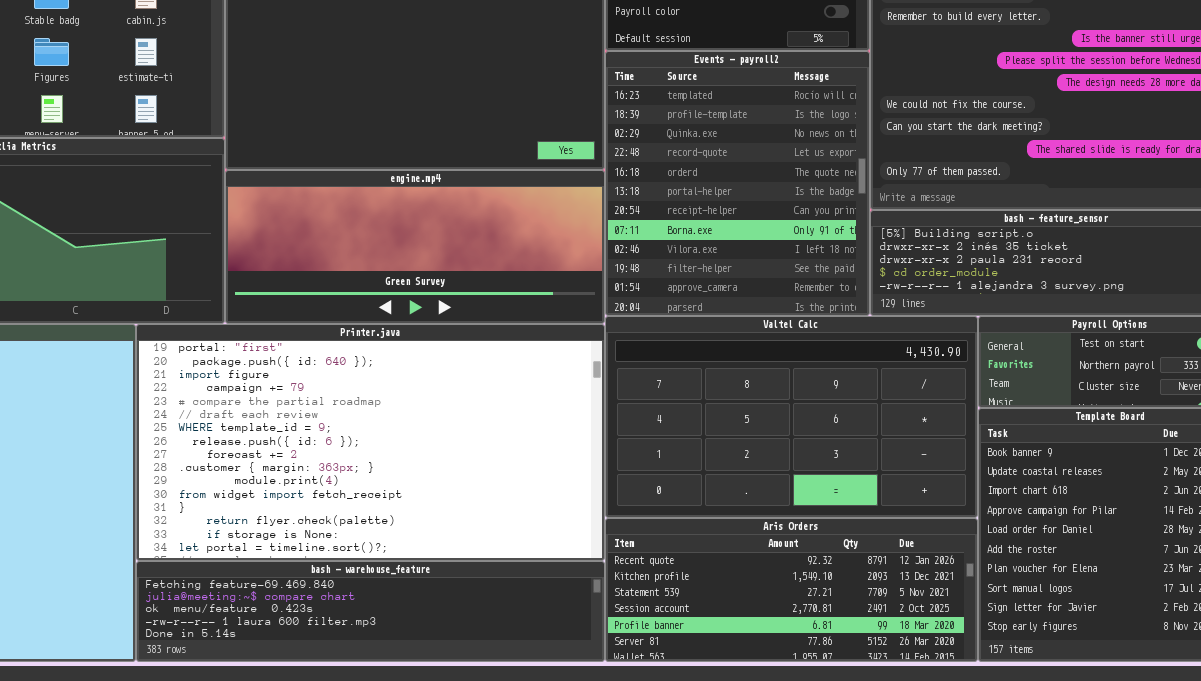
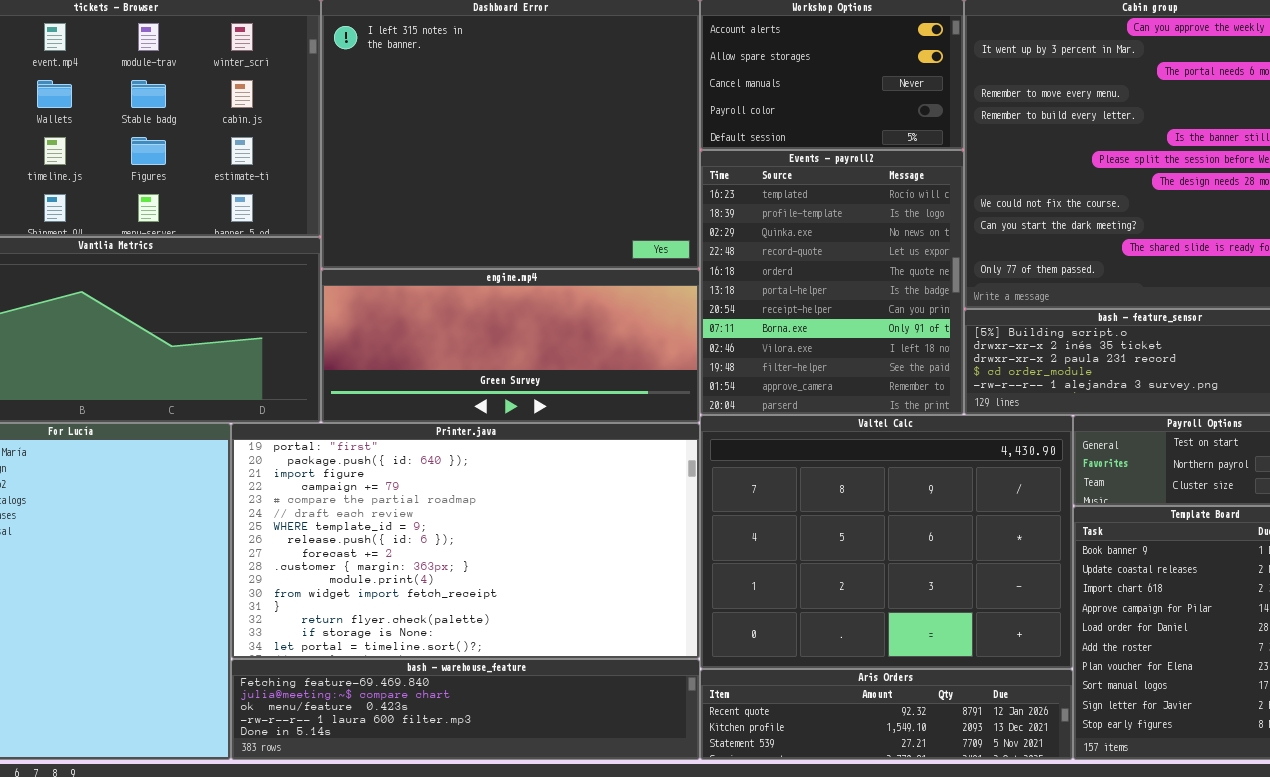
Valtel Calc: [605,316,978,518] -> [700,415,1073,669], resized
Aris Orders: [605,518,978,662] -> [700,669,1073,760], resized

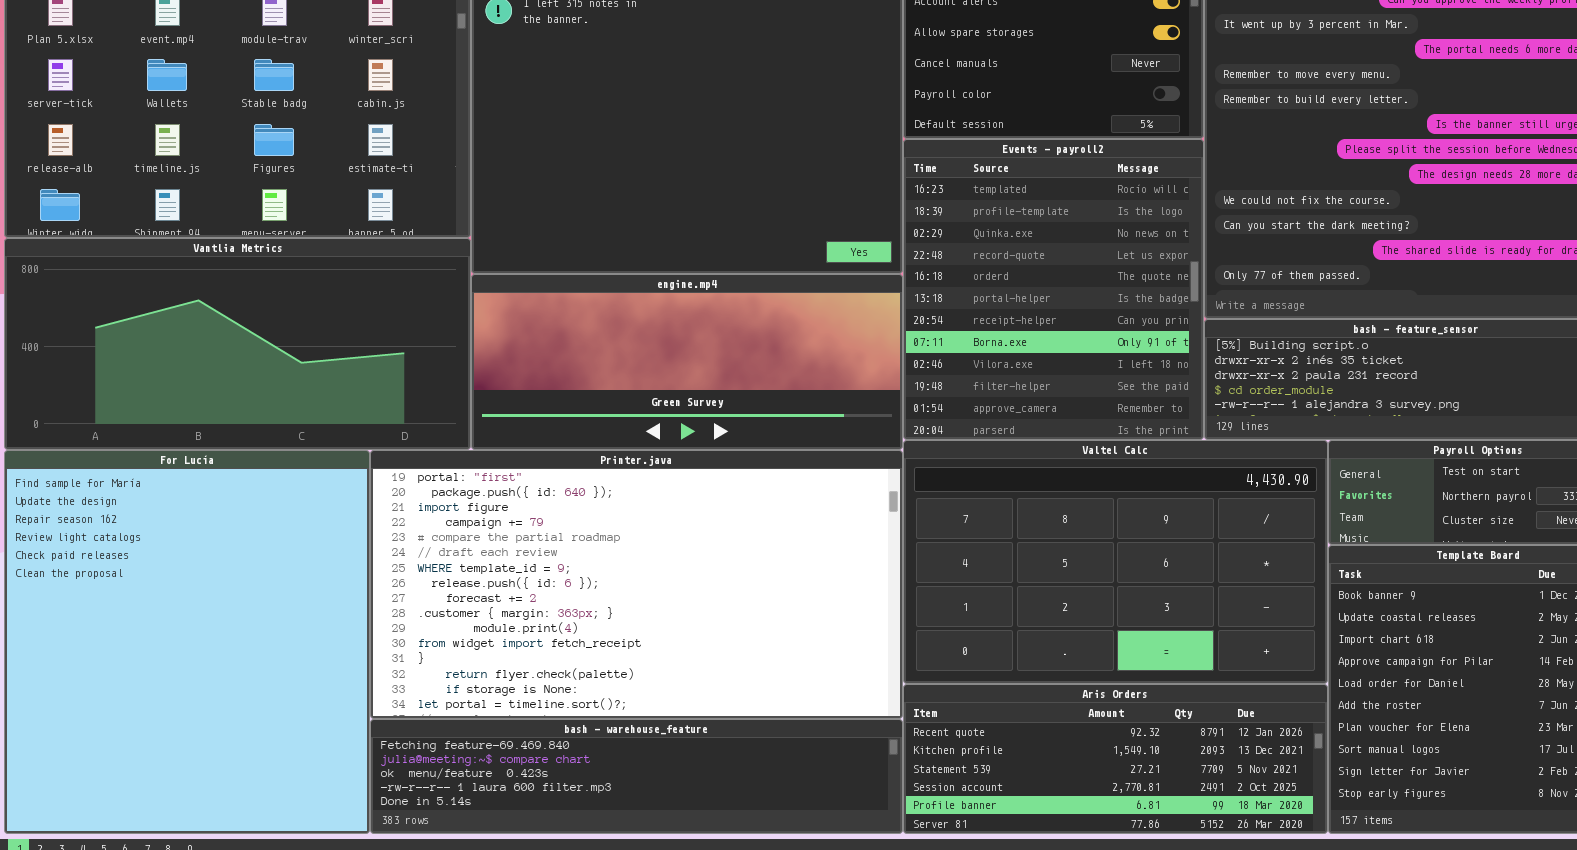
Valtel Calc: [700,415,1073,669] -> [903,440,1328,684], resized
Aris Orders: [700,669,1073,760] -> [903,684,1328,834], resized

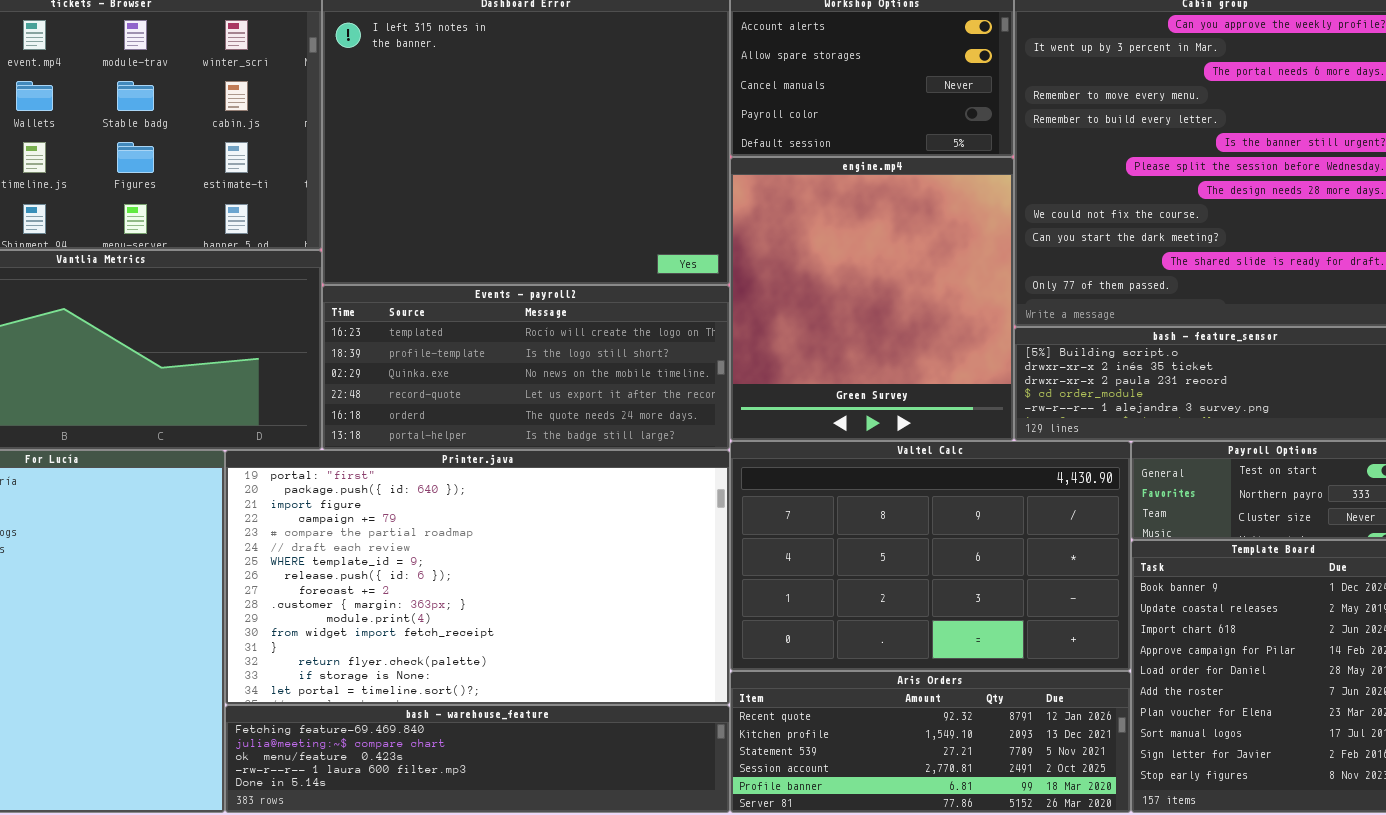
Events - payroll2: [903,139,1204,440] -> [322,285,730,450], moved, resized
engine.mp4: [471,274,903,450] -> [730,157,1014,441], moved, resized

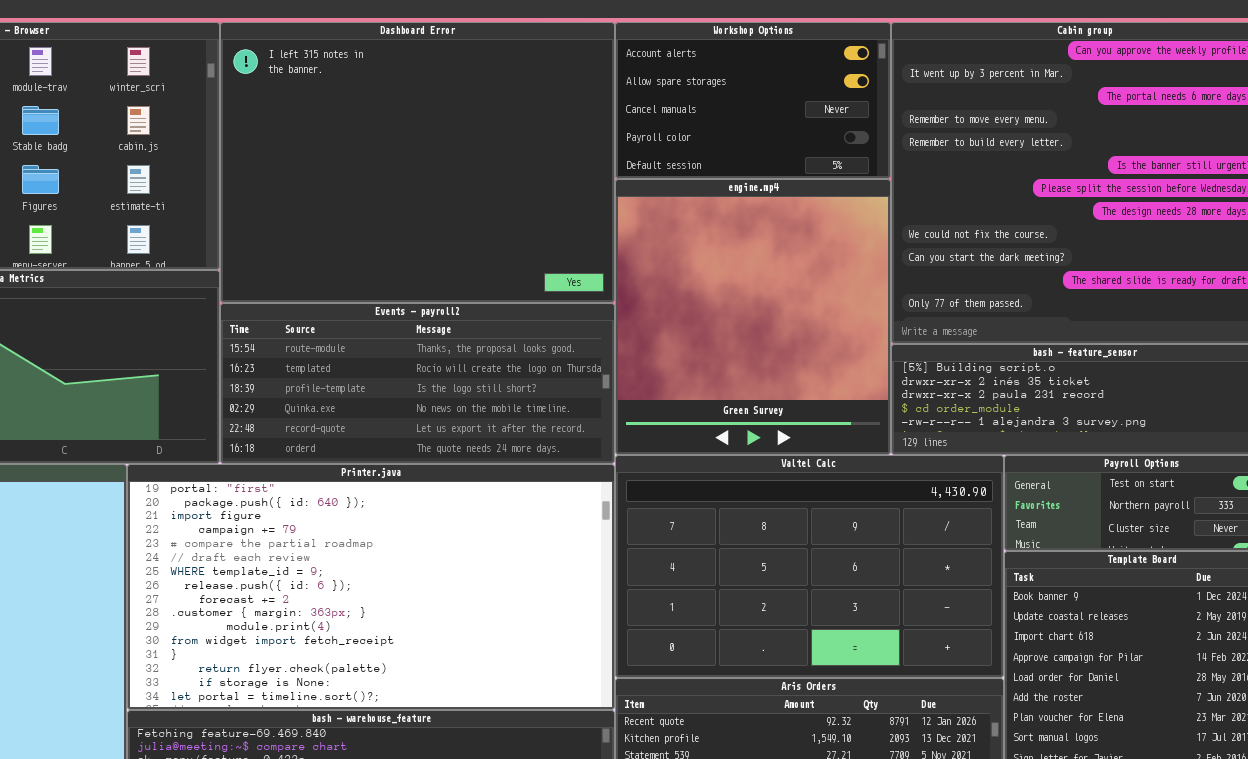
Events - payroll2: [322,285,730,450] -> [220,303,615,464], scrolled up 1 row

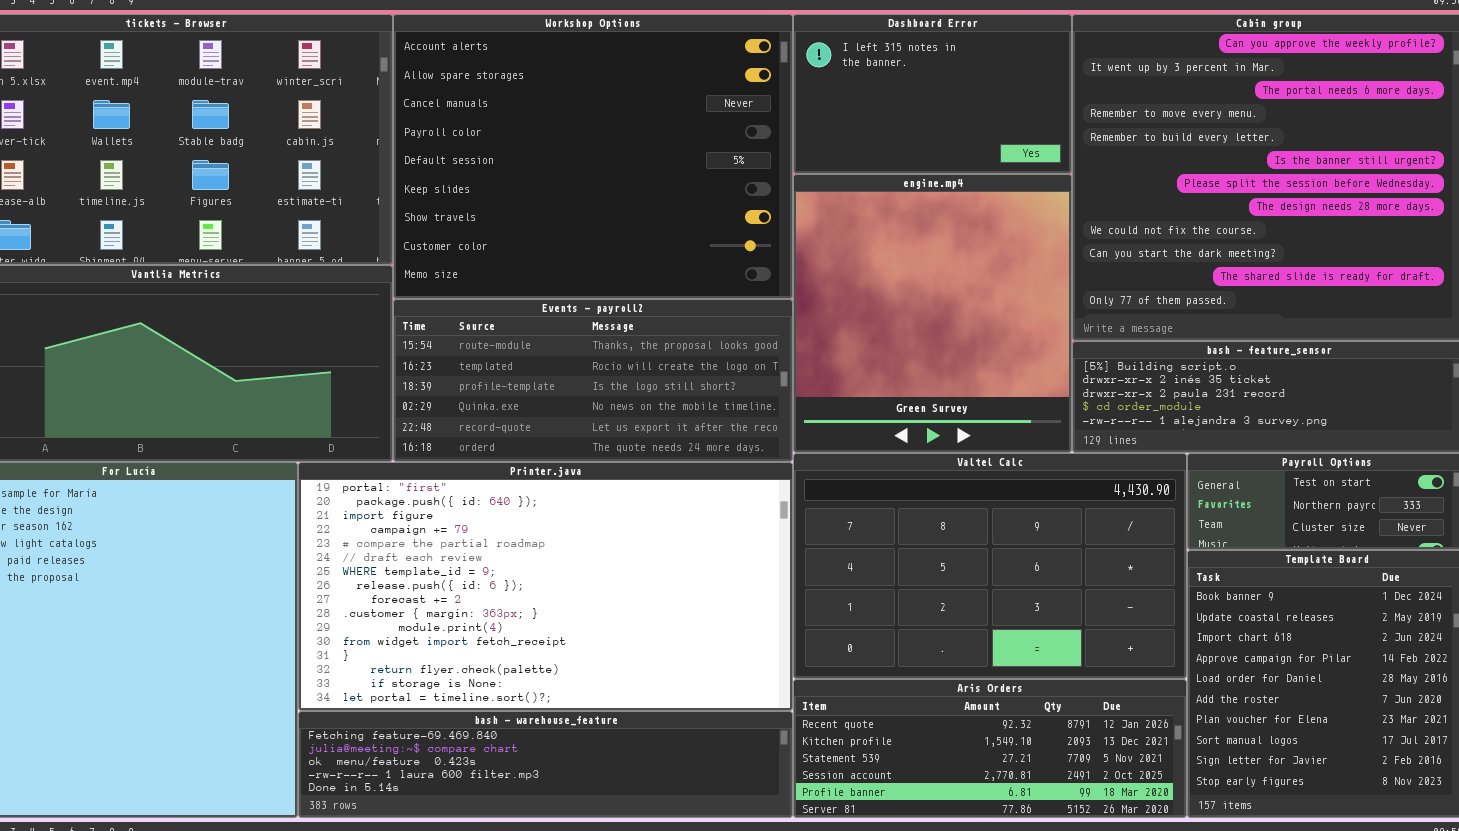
Dashboard Error: [220,22,615,303] -> [793,14,1072,174], moved, resized
Workshop Options: [615,22,891,179] -> [393,14,793,299], moved, resized

